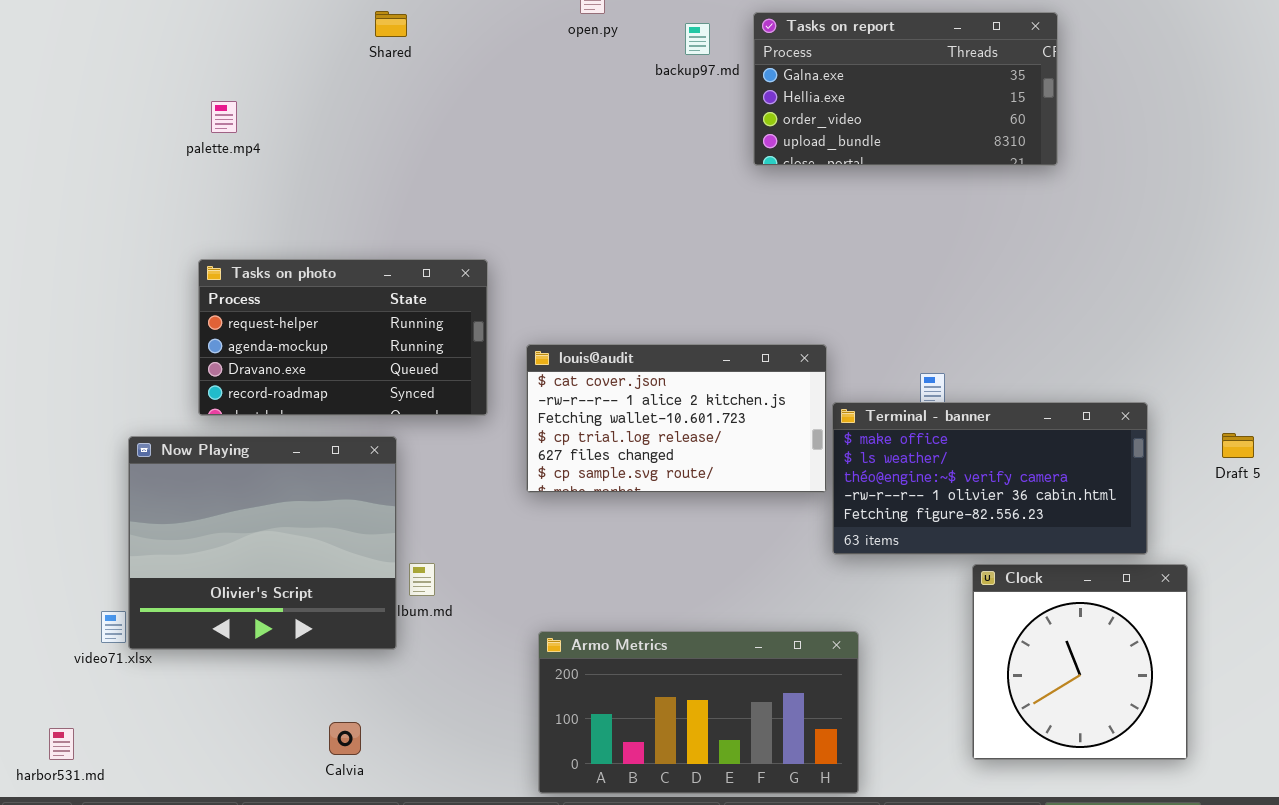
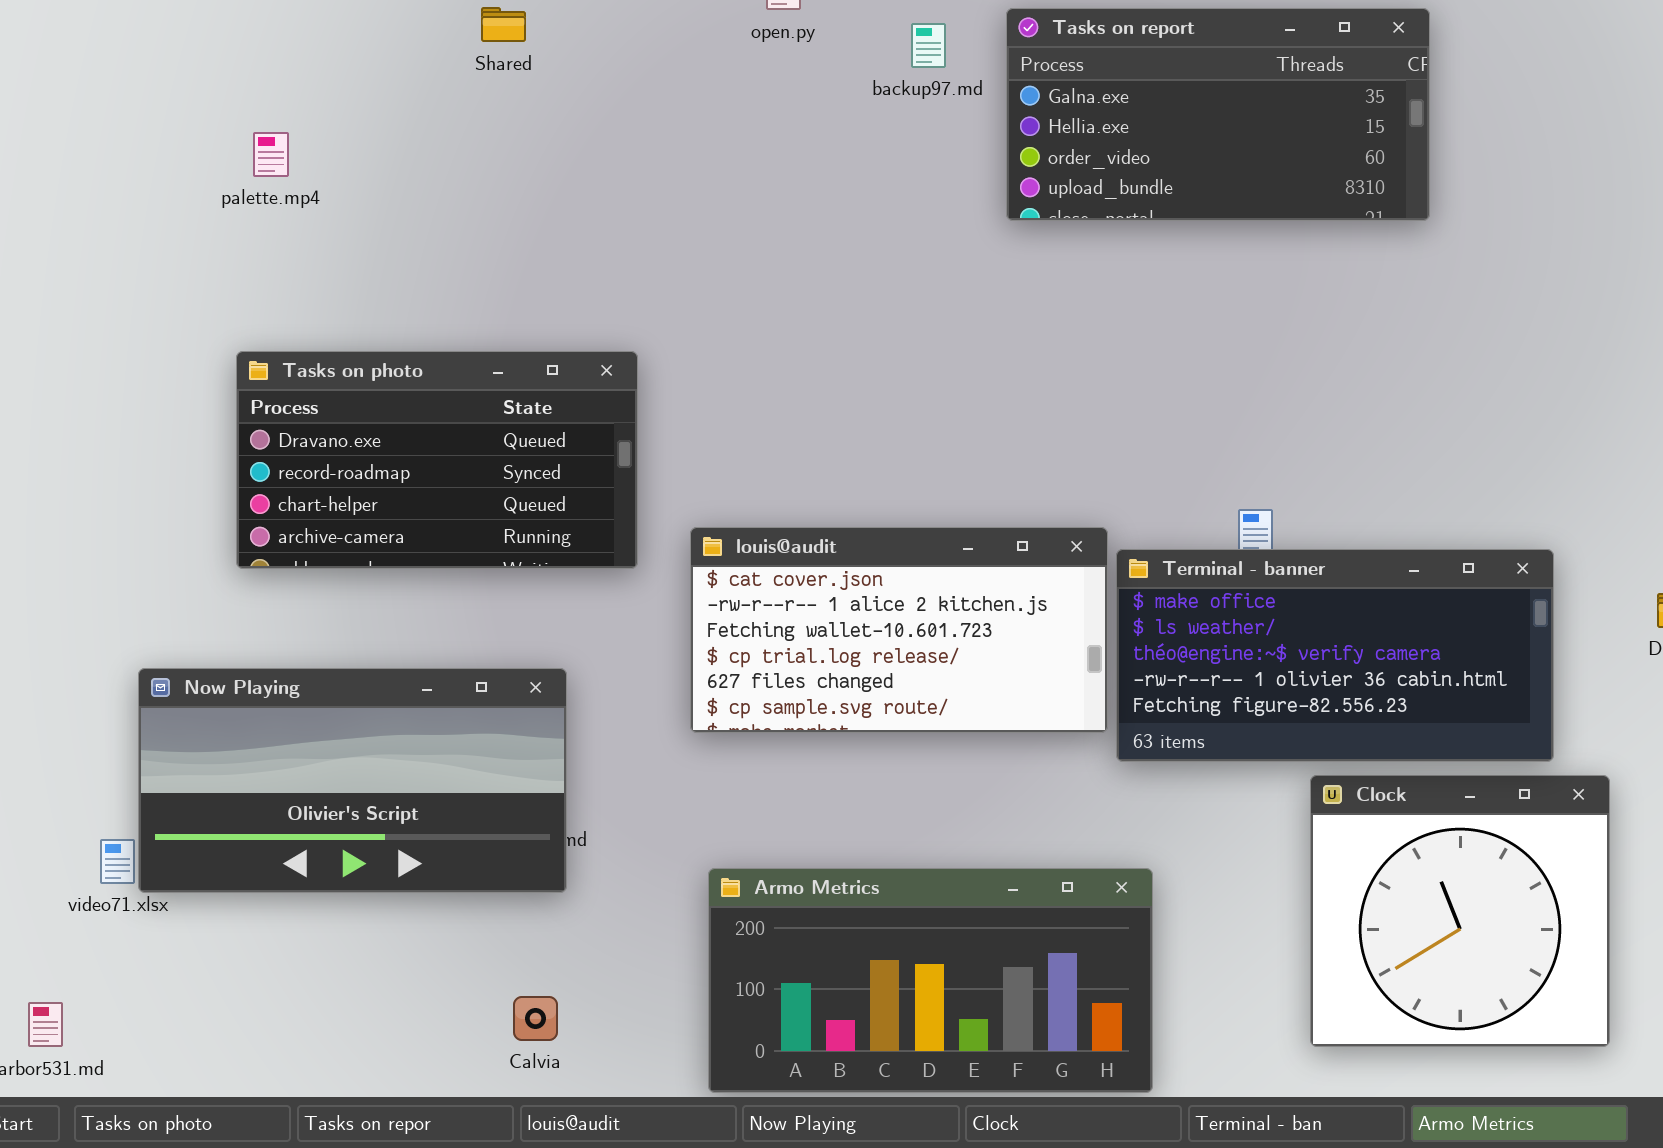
Tasks on photo: [198,259,488,416] -> [236,351,638,569], scrolled down 2 rows
louis@audit: [526,344,827,493] -> [690,527,1108,733], moved
Now Playing: [128,436,397,650] -> [138,668,567,893], resized
Calvia: [329,722,361,755] -> [513,996,558,1041], moved

